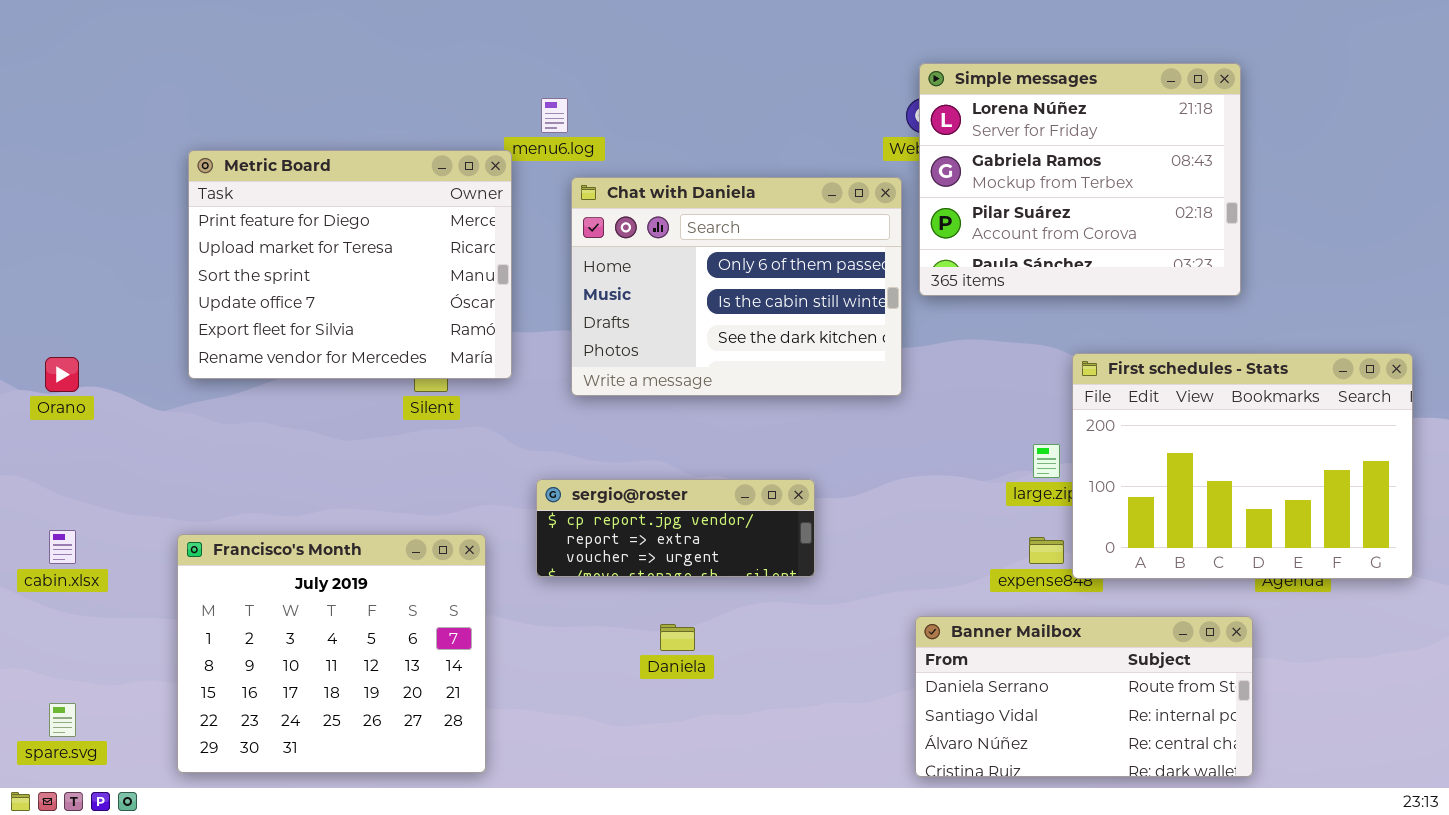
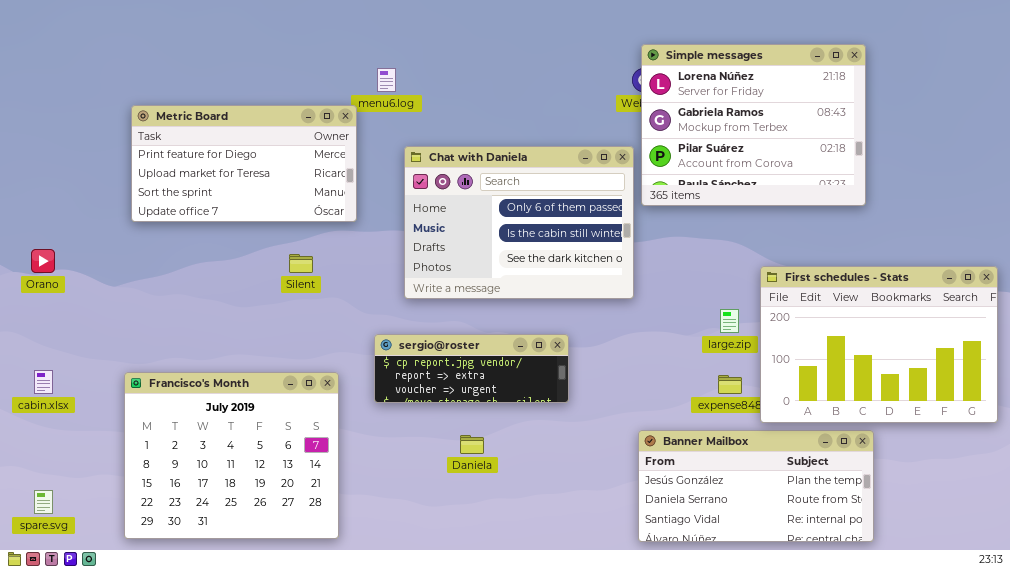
Metric Board: [188,150,512,379] -> [131,105,357,222], resized
Chat with Daniela: [571,177,902,396] -> [404,146,634,299], moved
First schedules - Stats: [1072,353,1413,579] -> [760,266,998,423], moved
Banner Mailbox: [915,616,1253,777] -> [638,430,874,542], scrolled up 1 row

